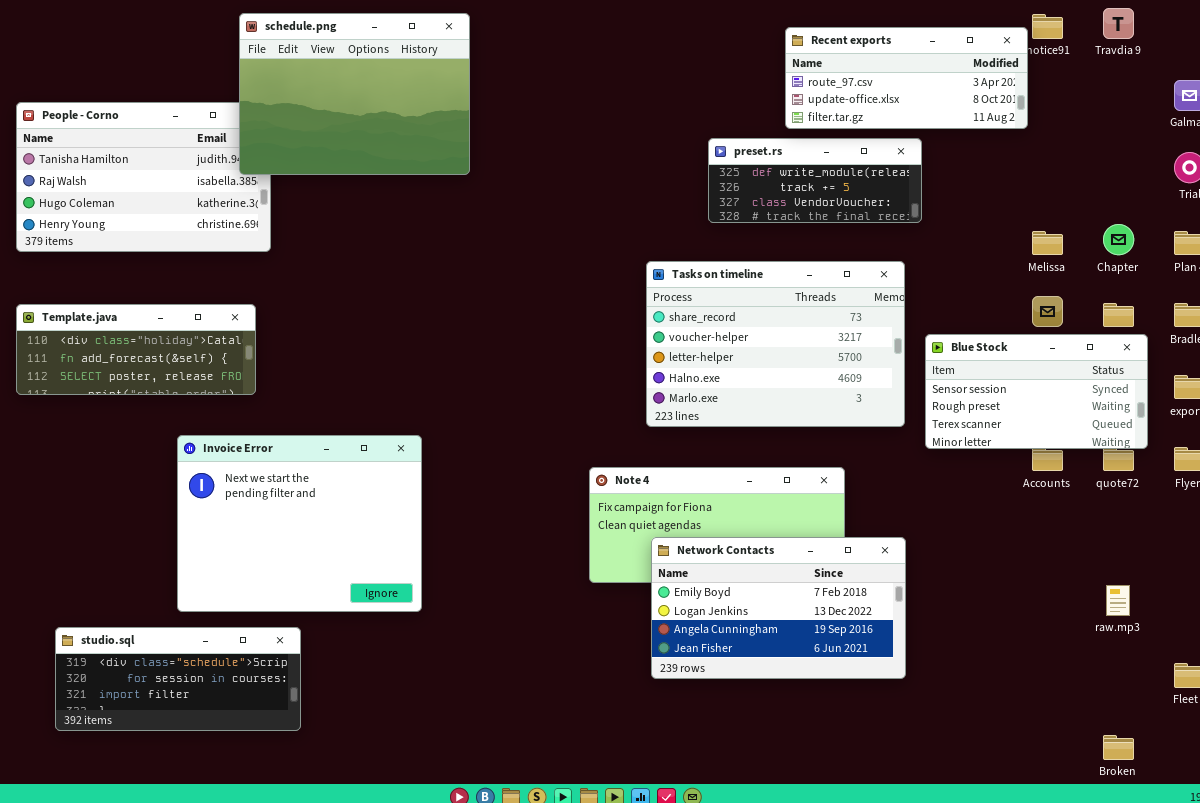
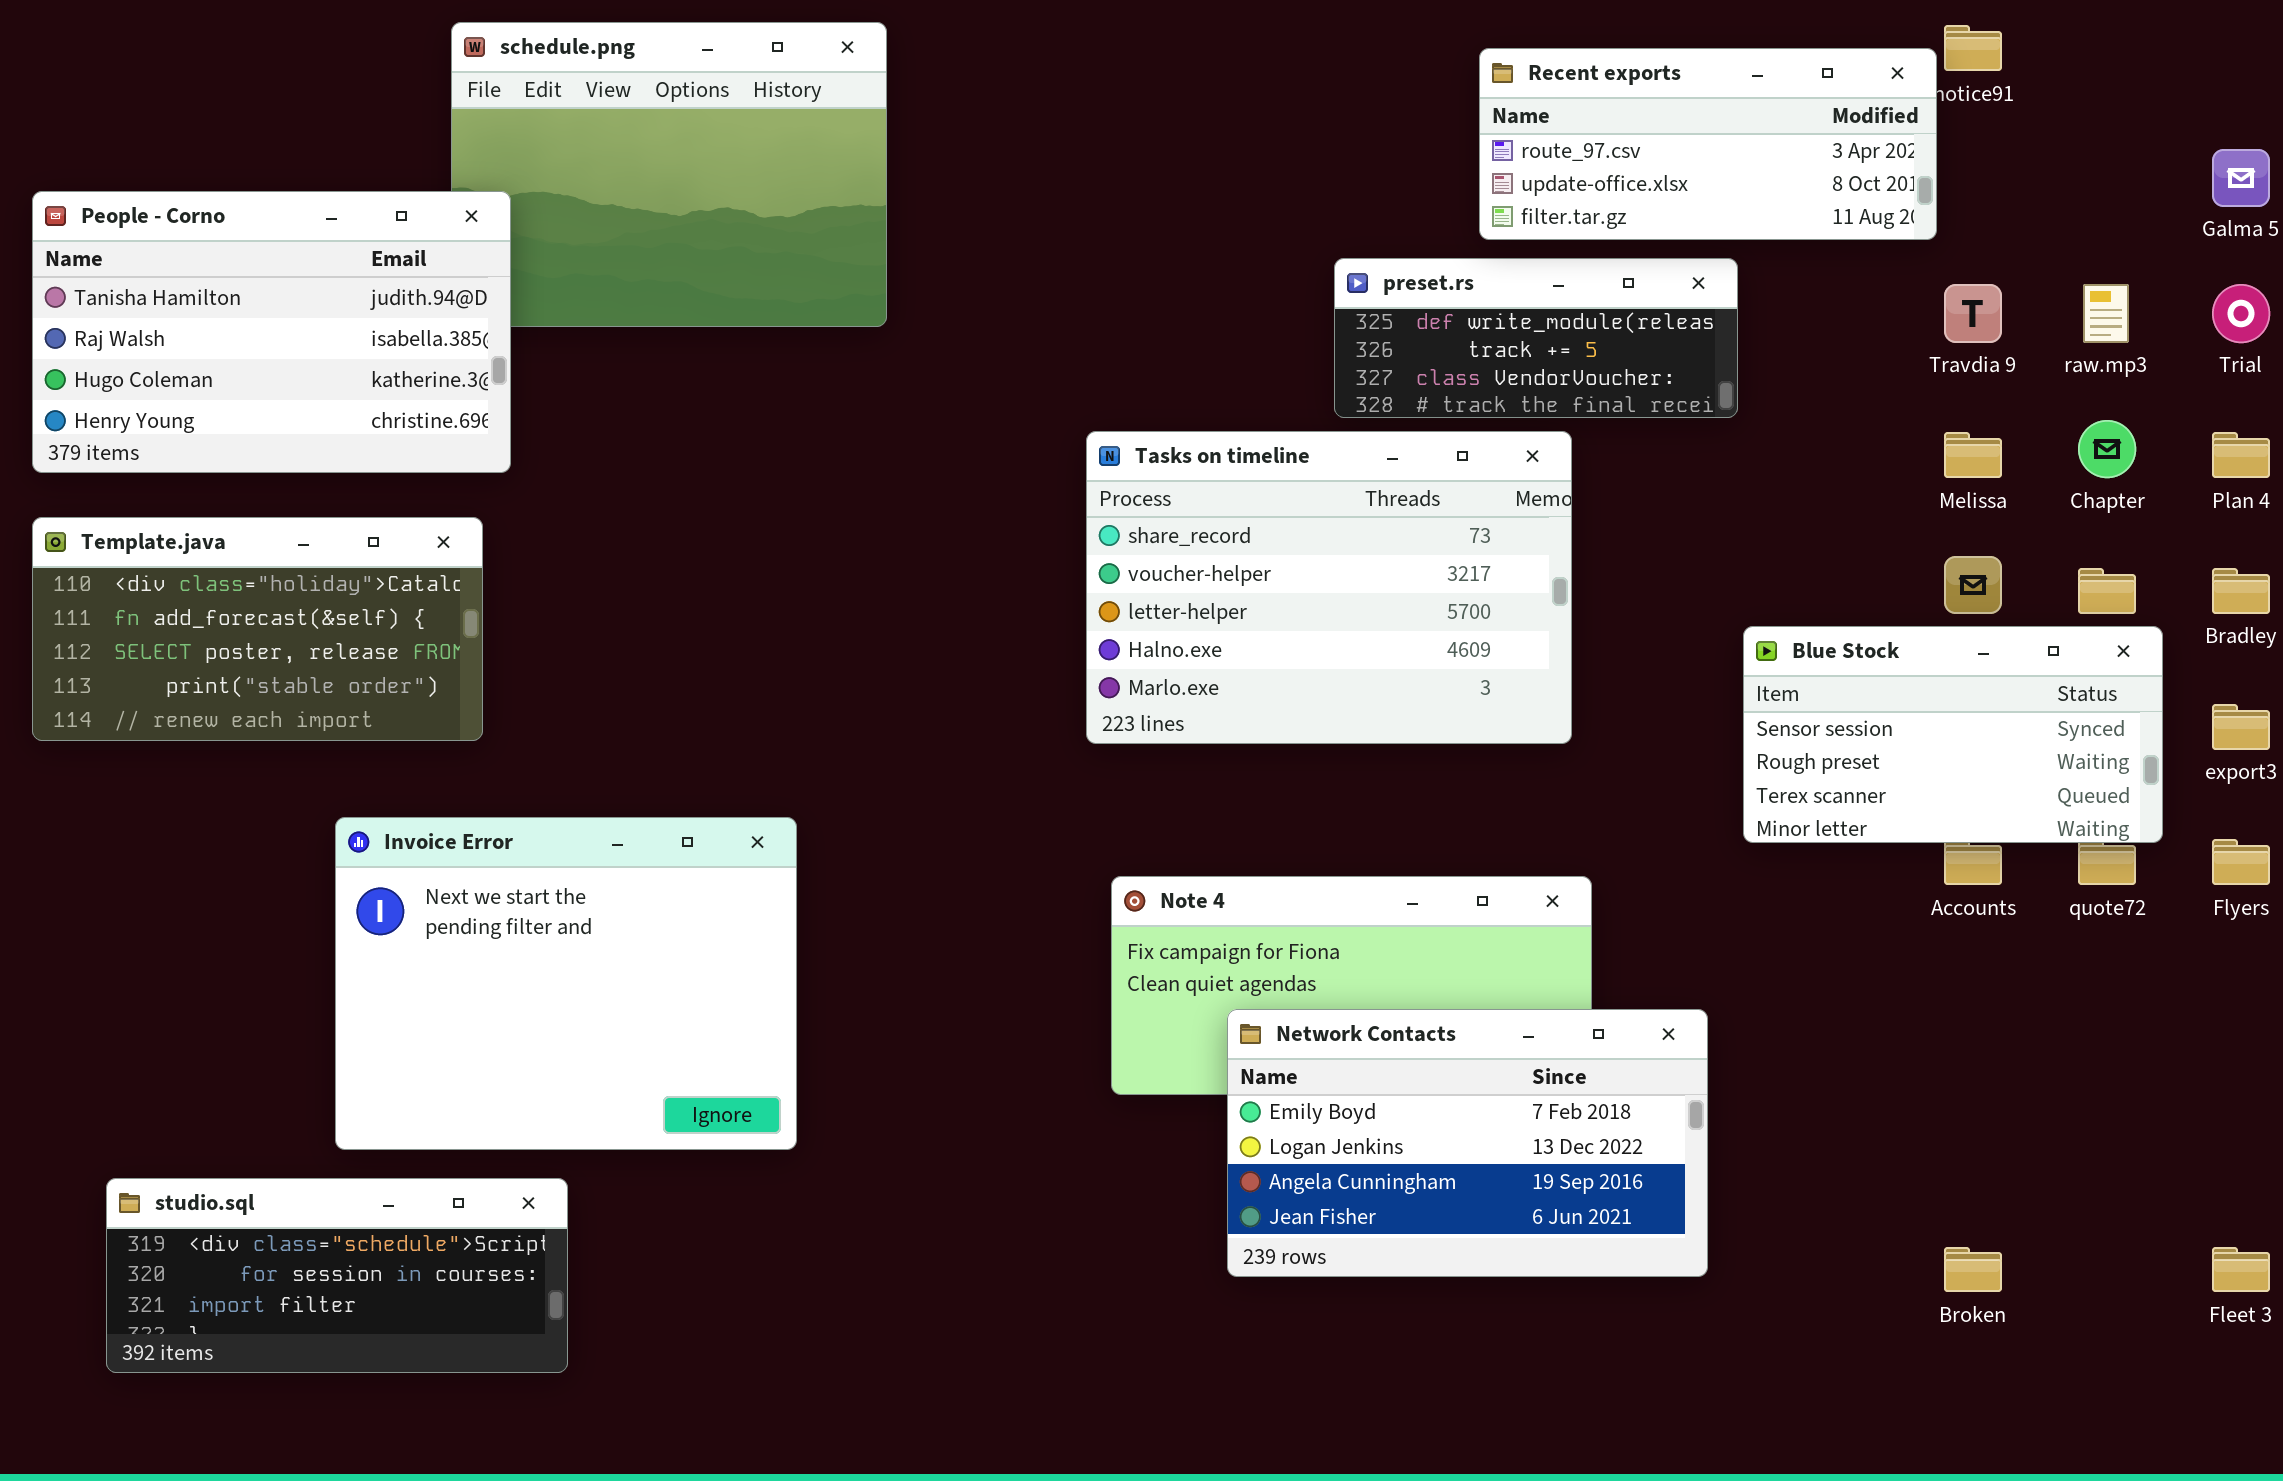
Travdia 9: [1103,8,1134,39] -> [1944,284,2002,343], moved
People - Corno: [16,102,271,252] -> [32,191,511,473], raised
Tasks on timeline: [646,261,905,427] -> [1086,431,1572,744], moved
Template.java: [16,304,256,395] -> [32,517,483,741], resized
raw.mp3: [1106,585,1130,616] -> [2083,284,2129,343], moved
Broken: [1103,735,1134,760] -> [1944,1247,2002,1292], moved

